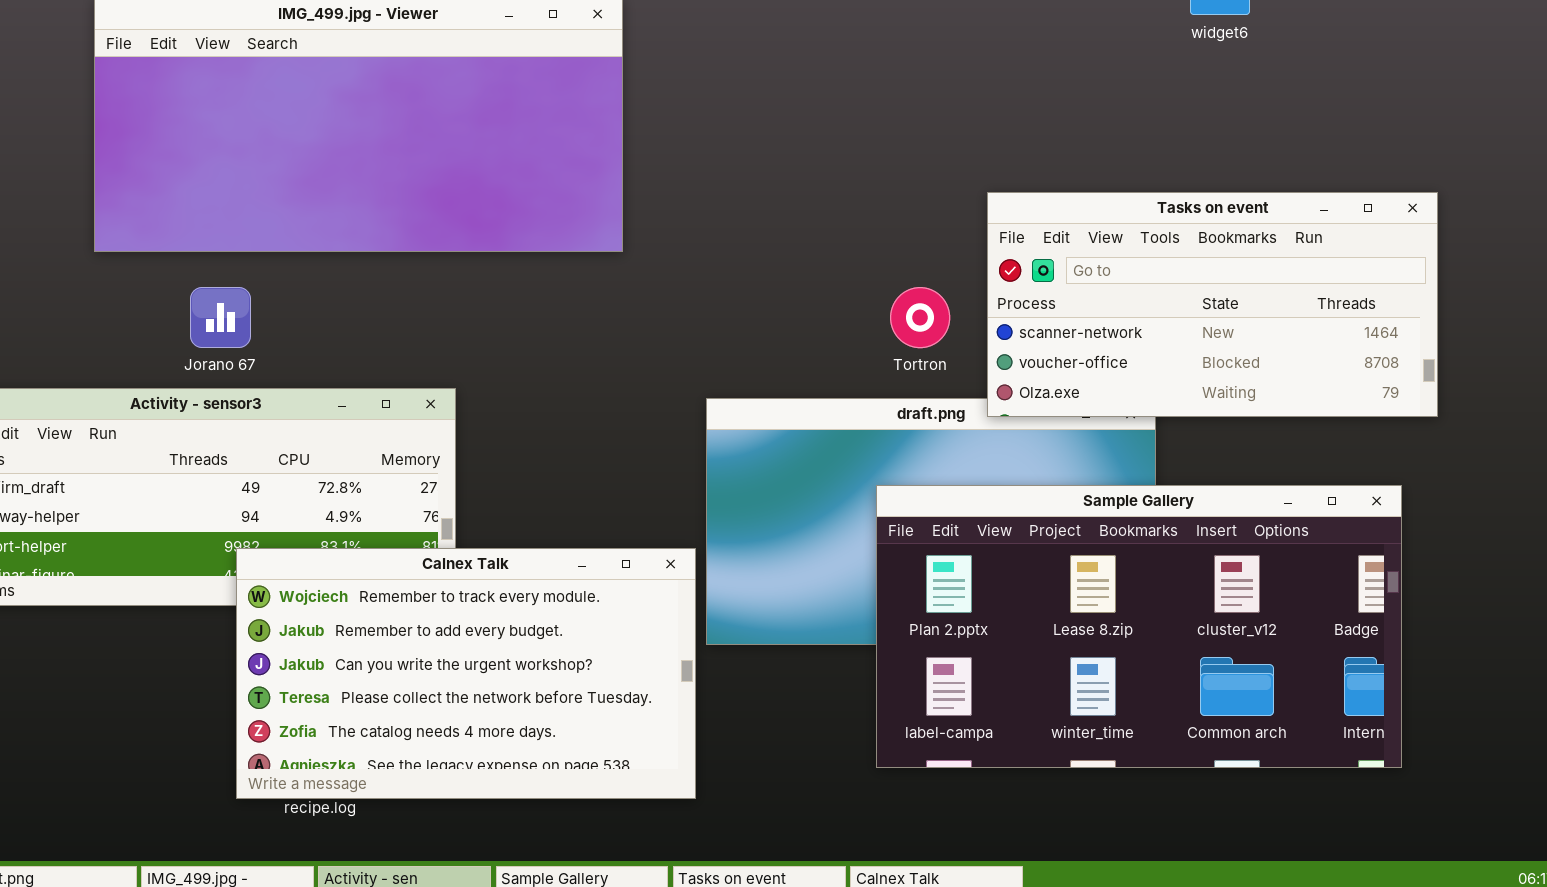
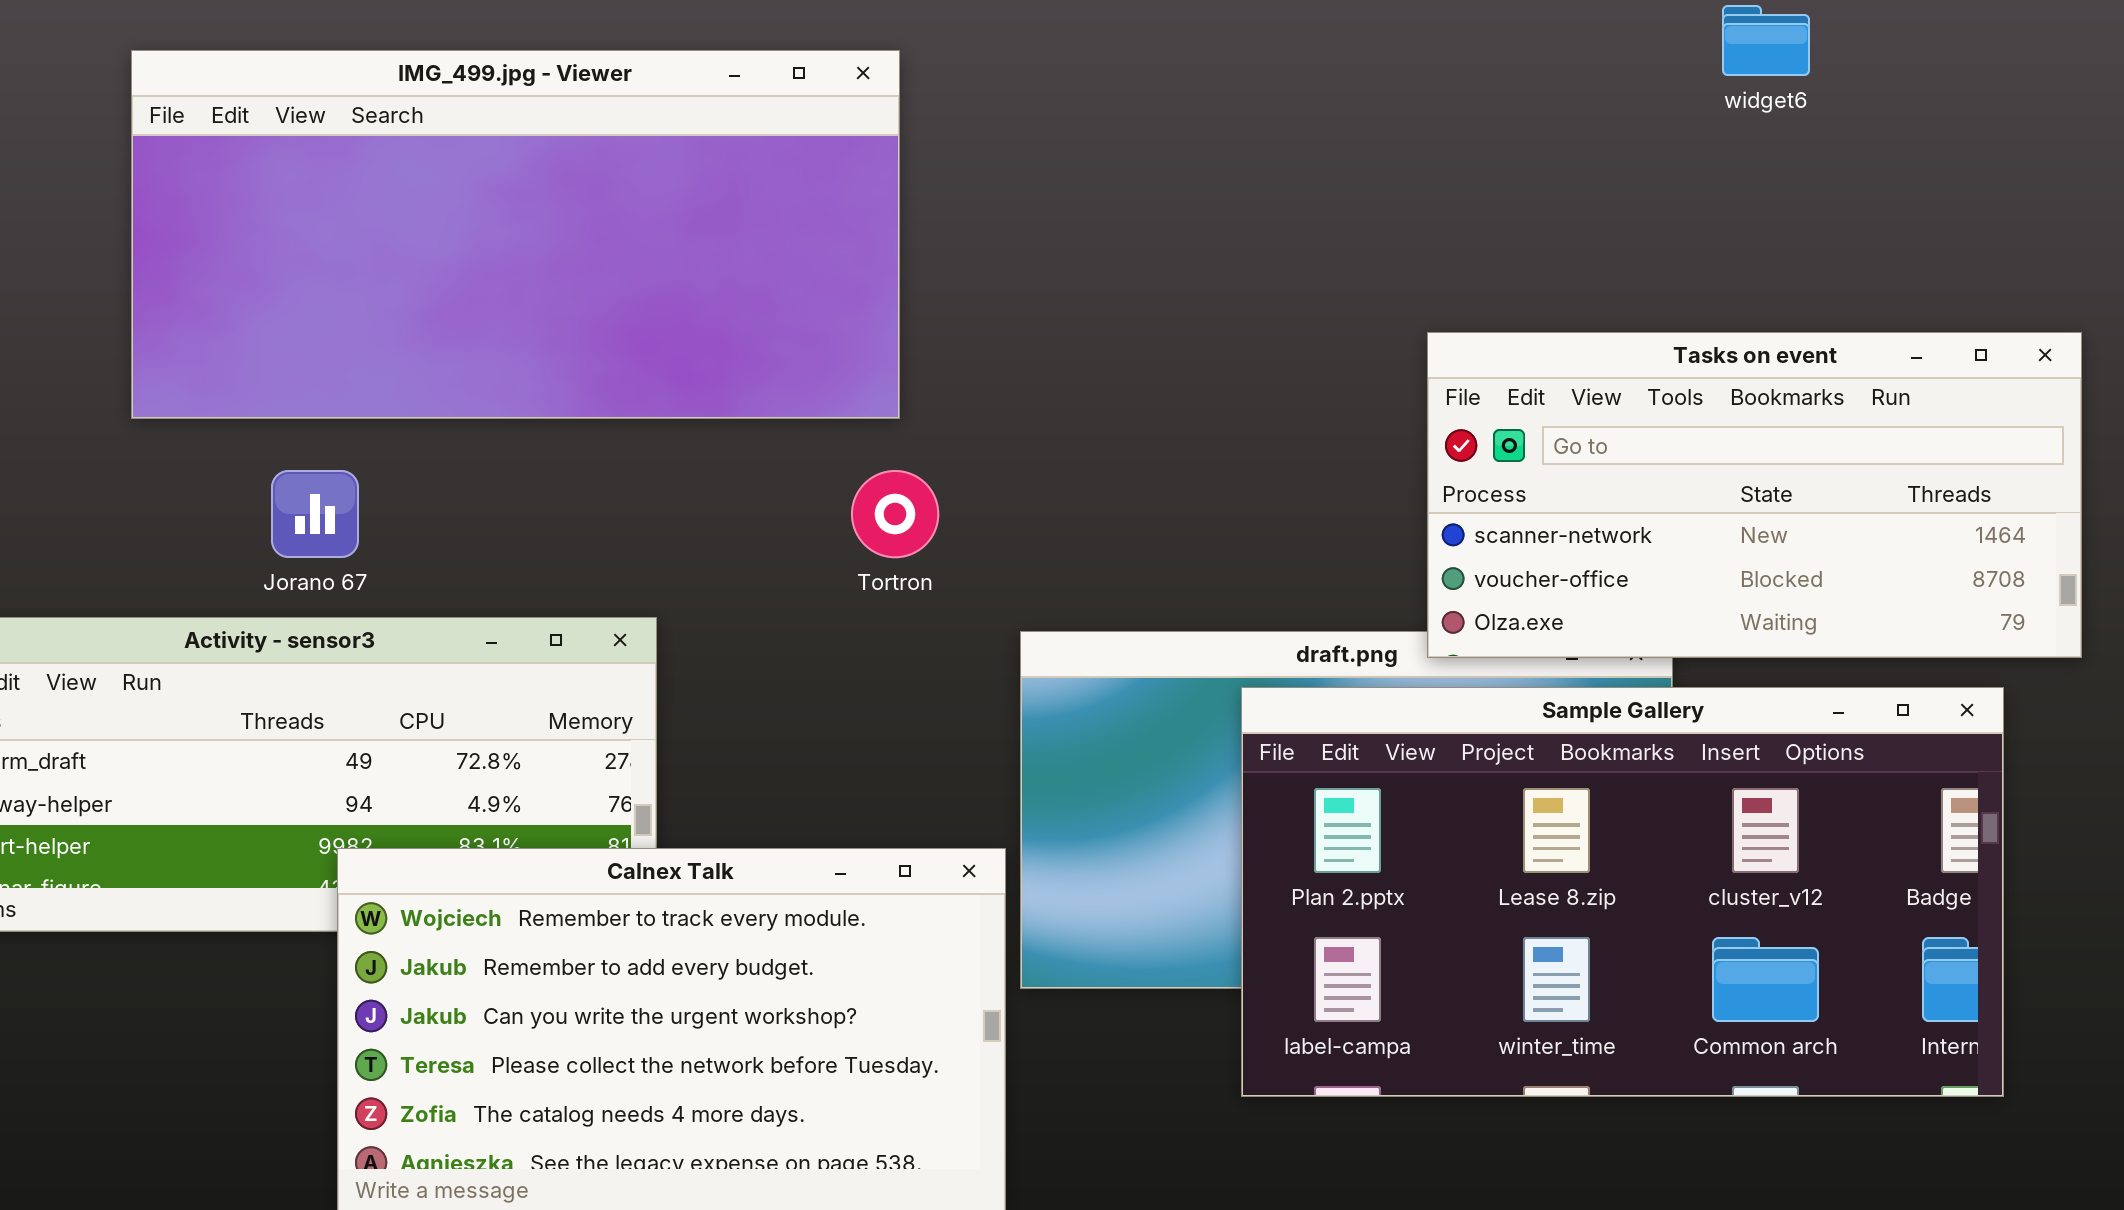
Tortron: [890,287,950,348] -> [851,470,939,558], moved
Sample Gallery: [876,485,1402,768] -> [1241,687,2004,1097], moved

